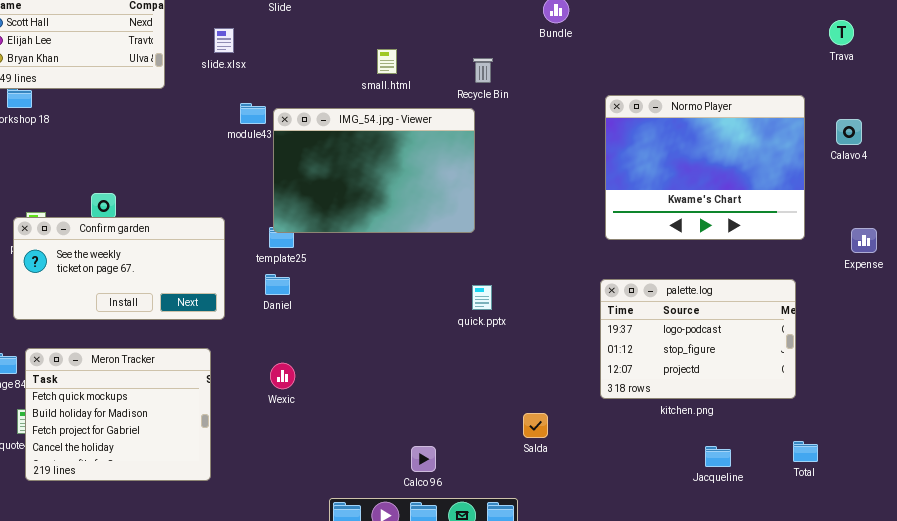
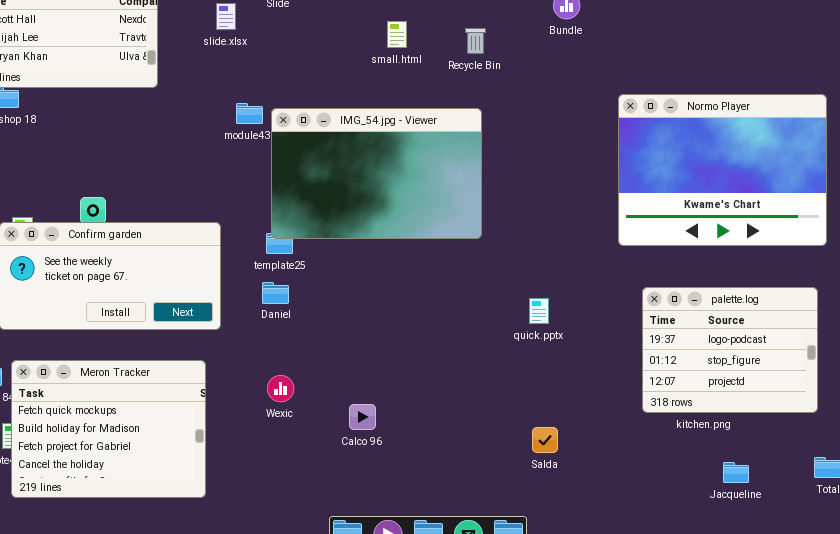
slide.xlsx: [214,28,234,53] -> [216,3,236,30], moved
small.html: [377,49,397,74] -> [387,21,407,48], moved
Recycle Bin: [473,58,493,83] -> [465,28,486,54], moved
palette.log: [600,279,796,399] -> [642,287,818,413], resized
quick.pptx: [472,285,492,310] -> [529,298,549,324], moved
Calco 96: [411,446,436,472] -> [349,404,376,430], moved

